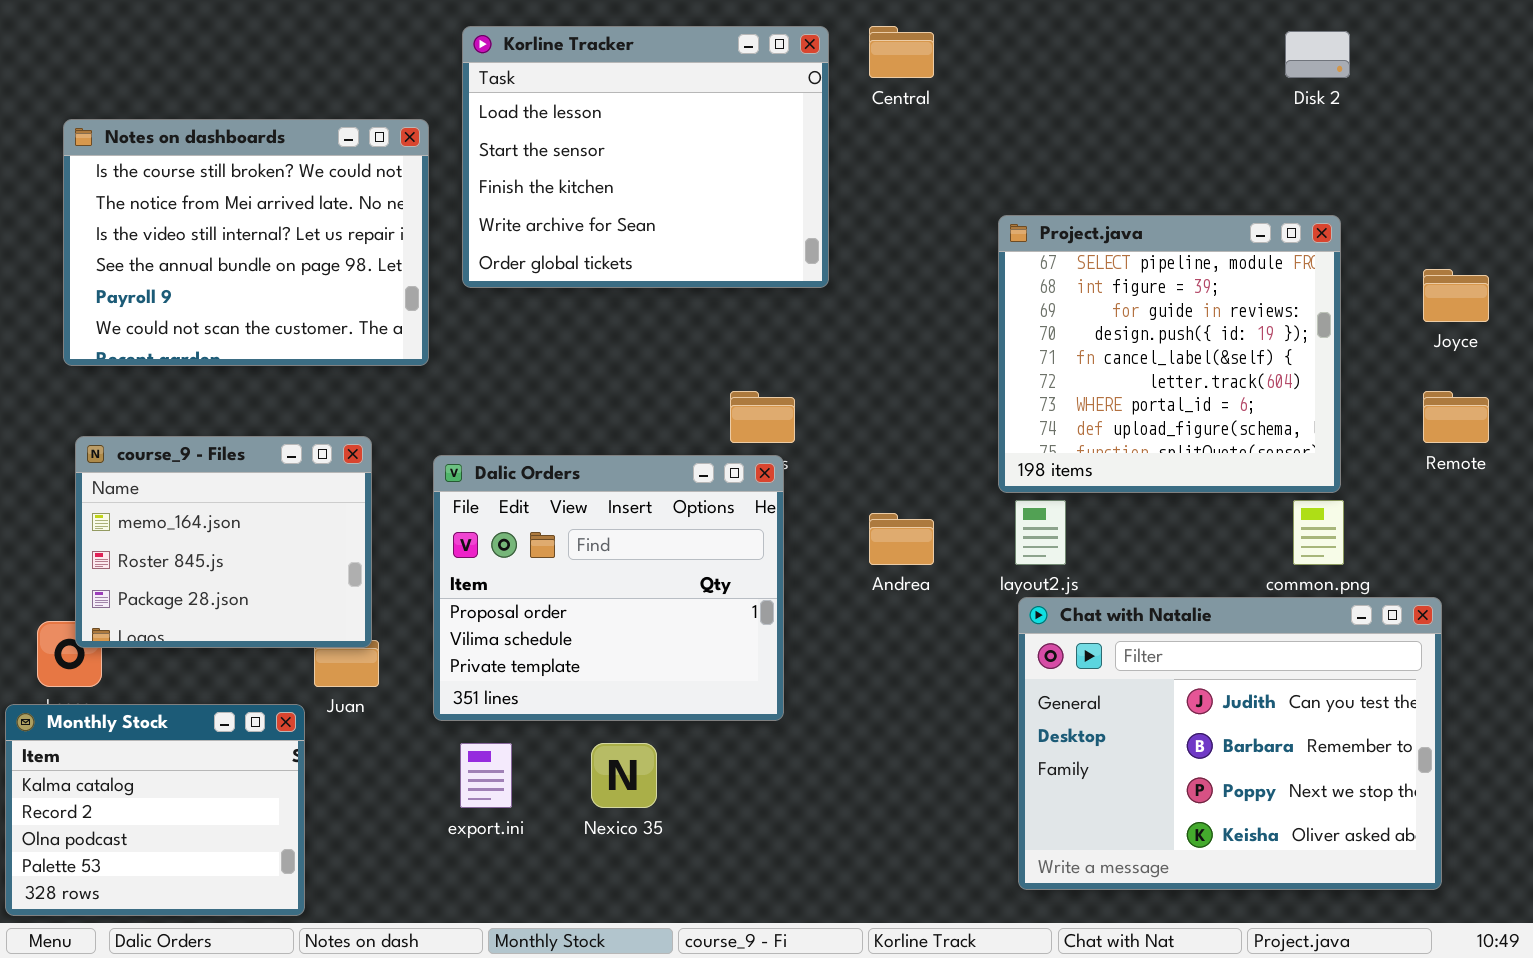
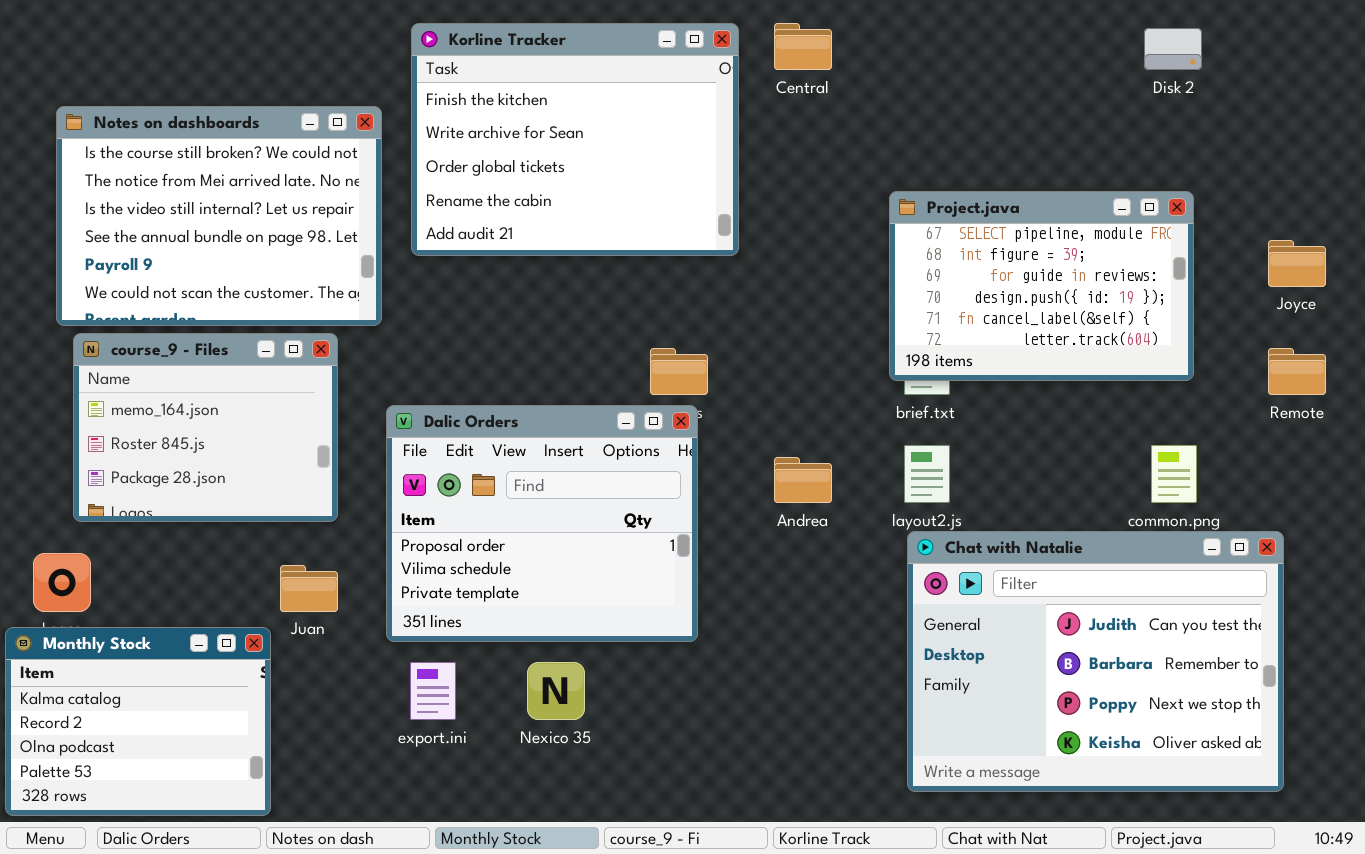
Korline Tracker: [462,26,829,288] -> [411,23,739,256], scrolled down 2 rows
Project.java: [998,215,1341,493] -> [889,191,1194,381], resized
course_9 - Files: [75,436,372,648] -> [73,333,338,522], moved

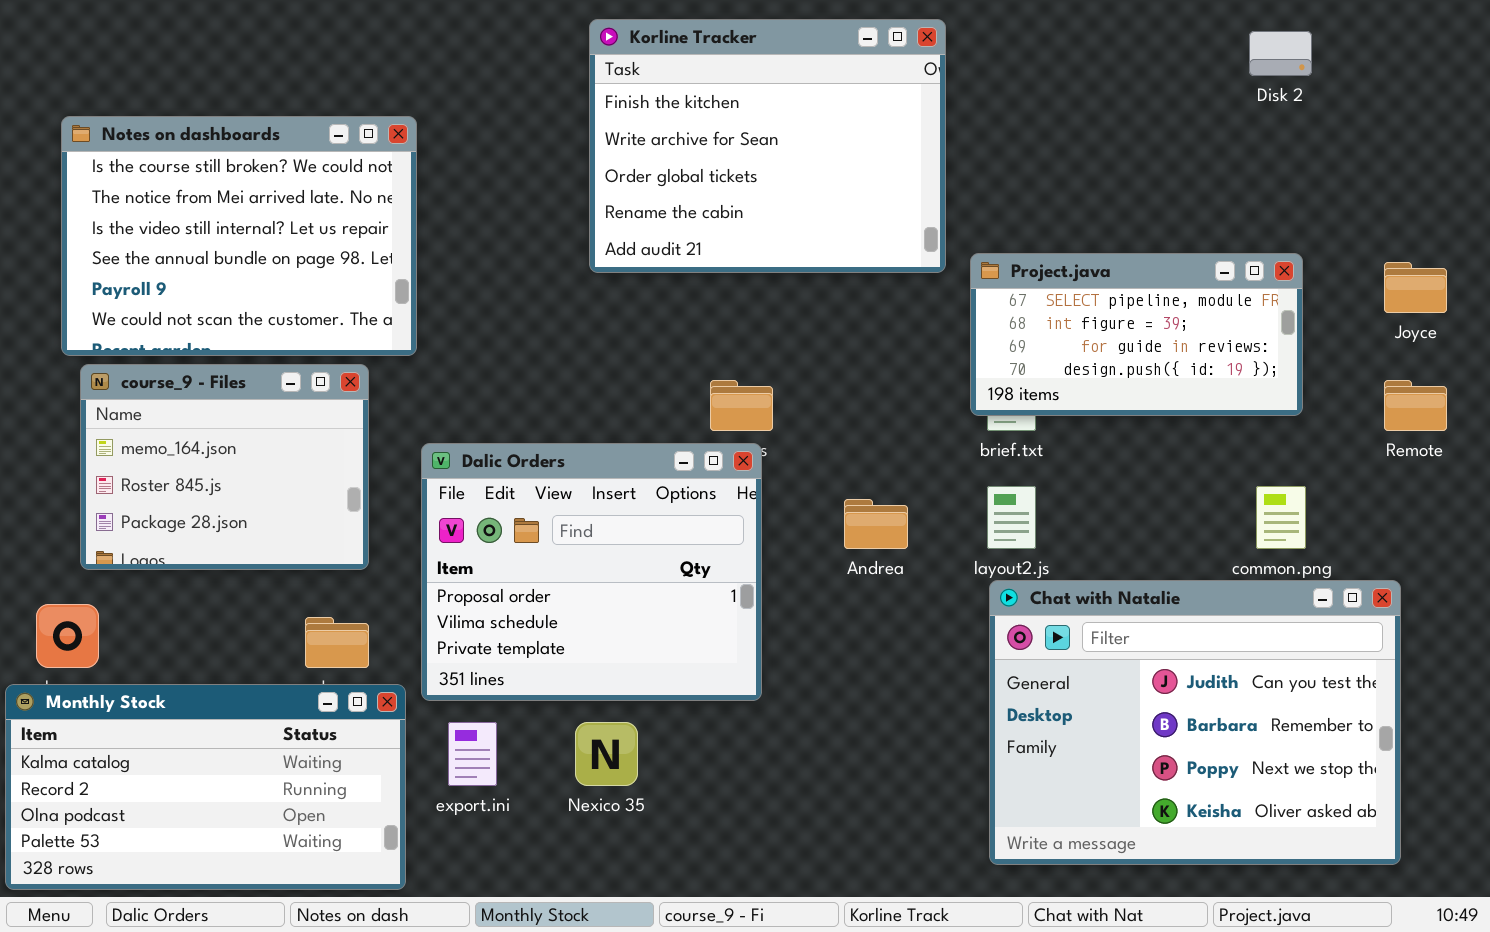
Korline Tracker: [411,23,739,256] -> [589,19,946,273], moved
Project.java: [889,191,1194,381] -> [970,253,1303,416], resized
Monthly Stock: [5,627,271,816] -> [5,684,406,890], resized

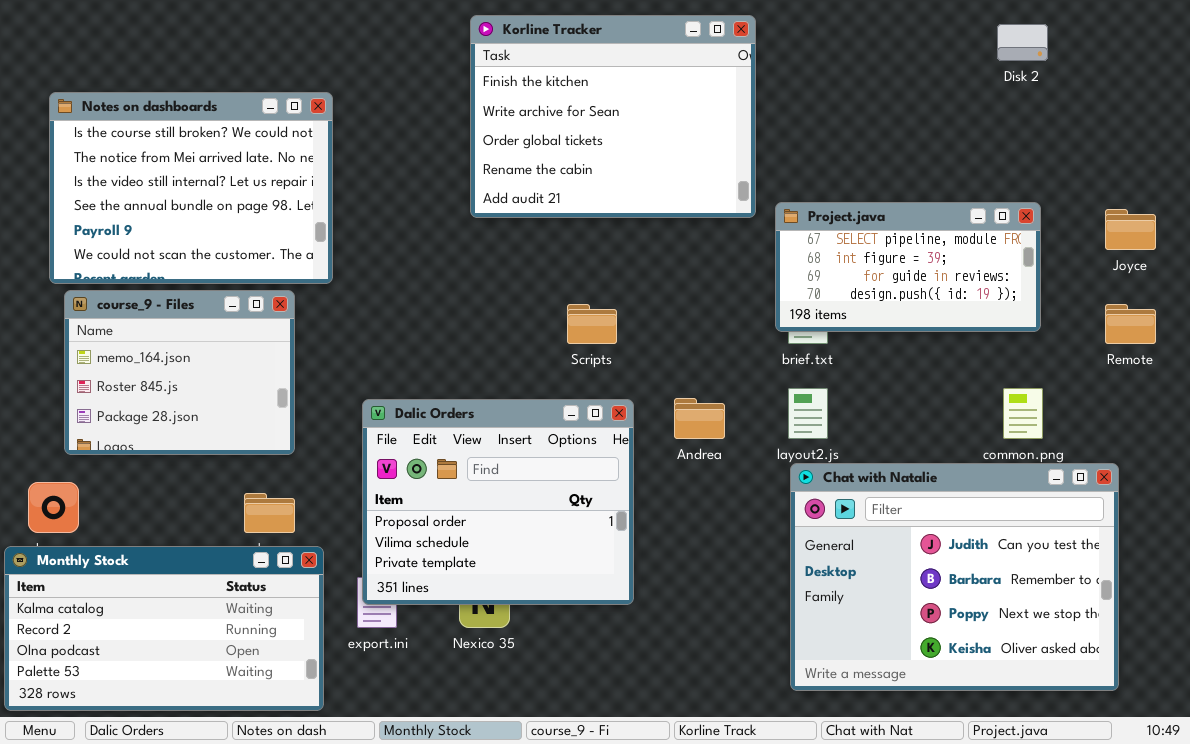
Dalic Orders: [421,443,762,701] -> [362,399,634,605], moved

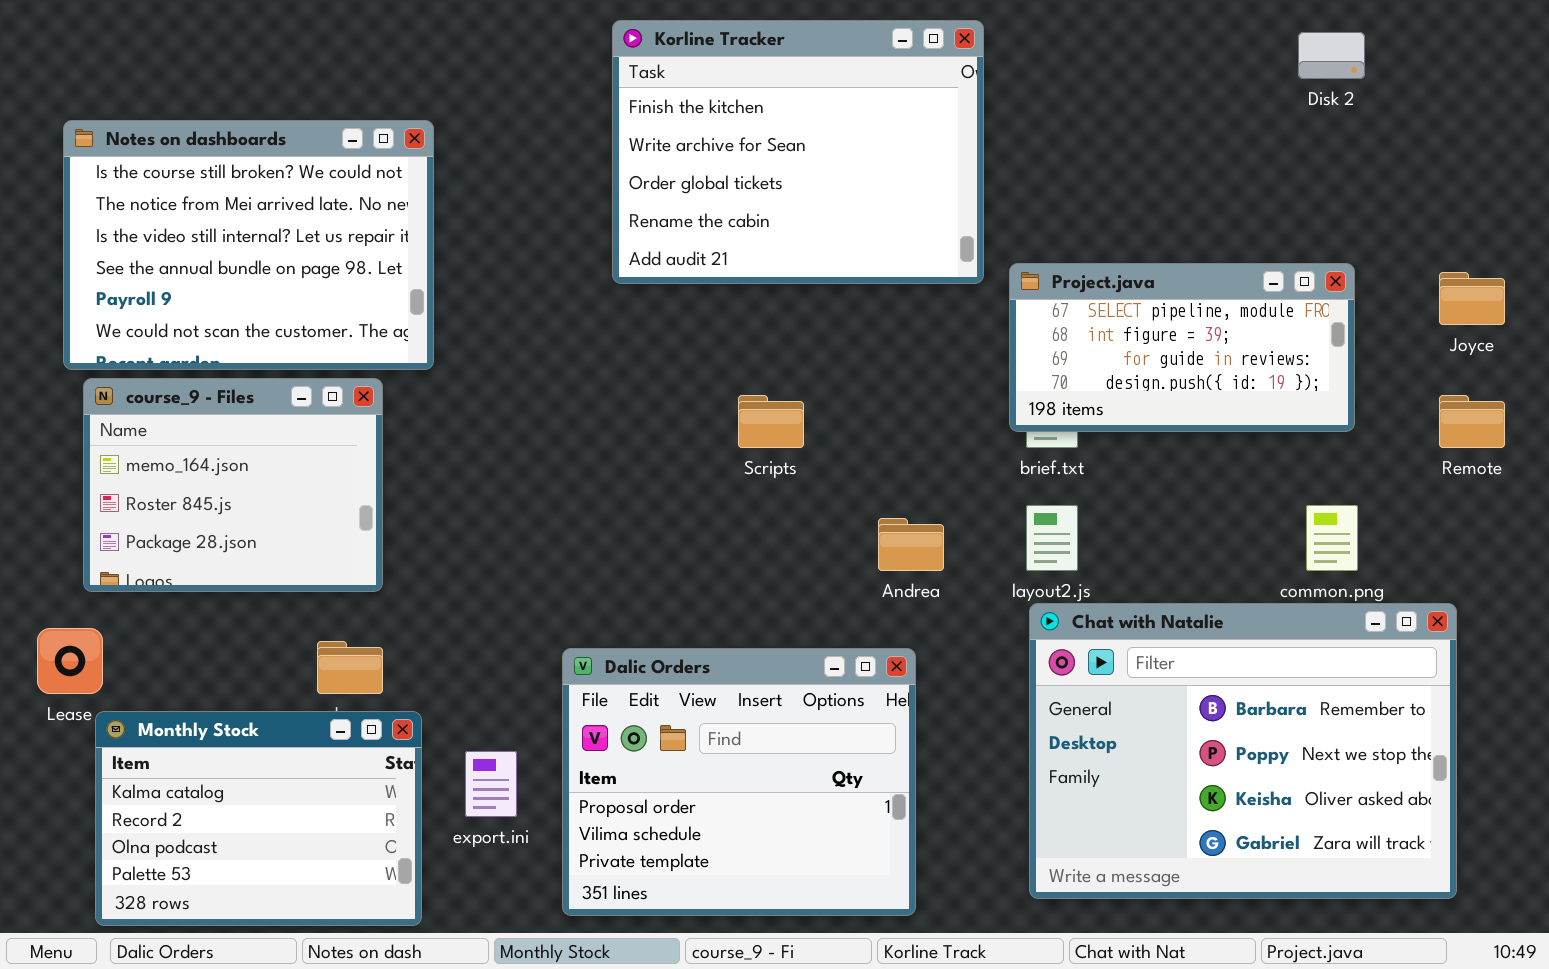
Dalic Orders: [362,399,634,605] -> [562,648,916,916], moved
Chat with Natalie: [790,463,1119,691] -> [1029,603,1457,899], scrolled down 1 row
Monthly Stock: [4,546,324,711] -> [95,711,422,926], resized

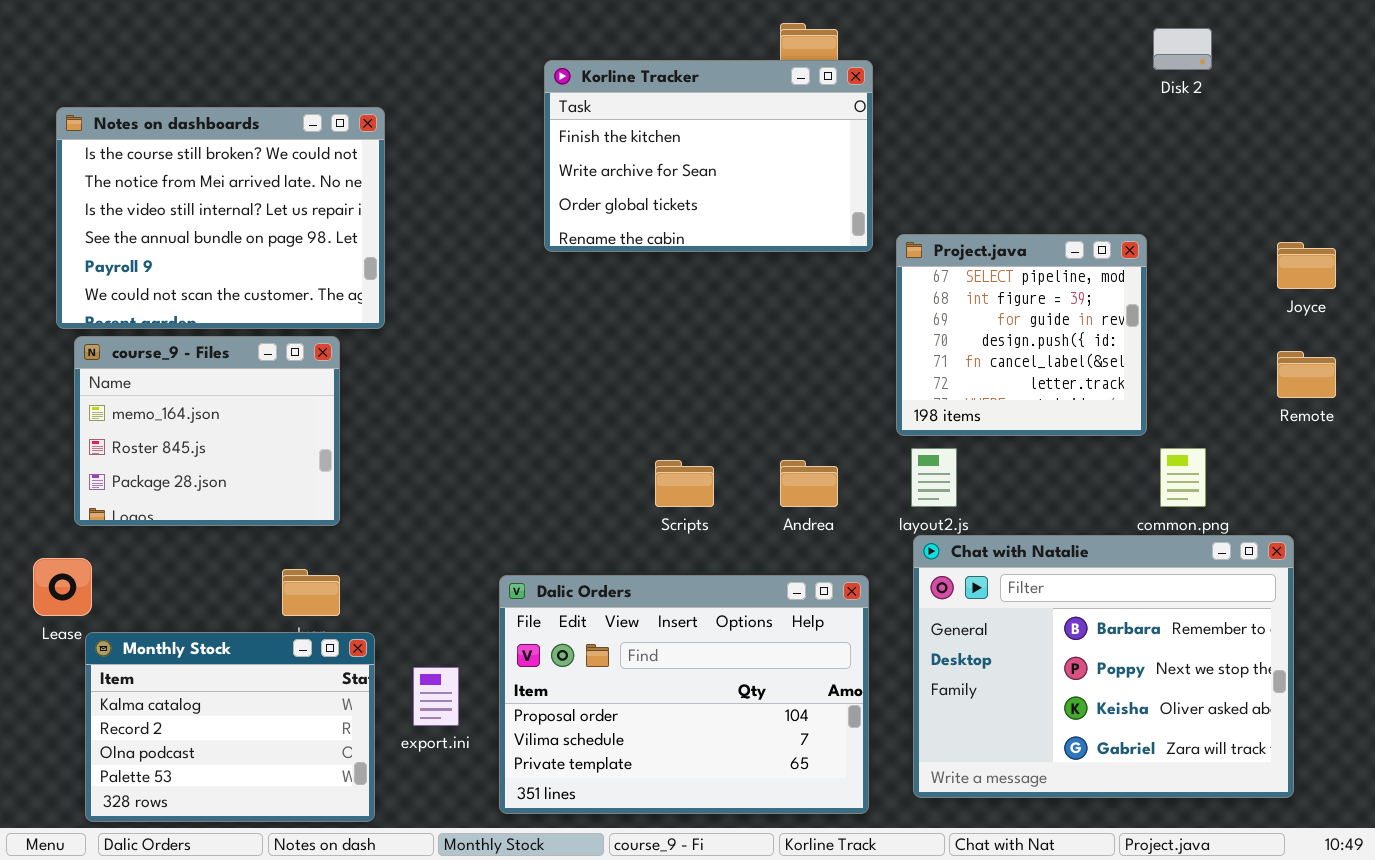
Korline Tracker: [612,20,984,284] -> [544,60,873,252], resized
Project.java: [1009,263,1355,432] -> [896,234,1147,436], resized
Scripts: [738,395,804,448] -> [655,460,714,507], moved
Dalic Orders: [562,648,916,916] -> [499,575,869,814], resized

